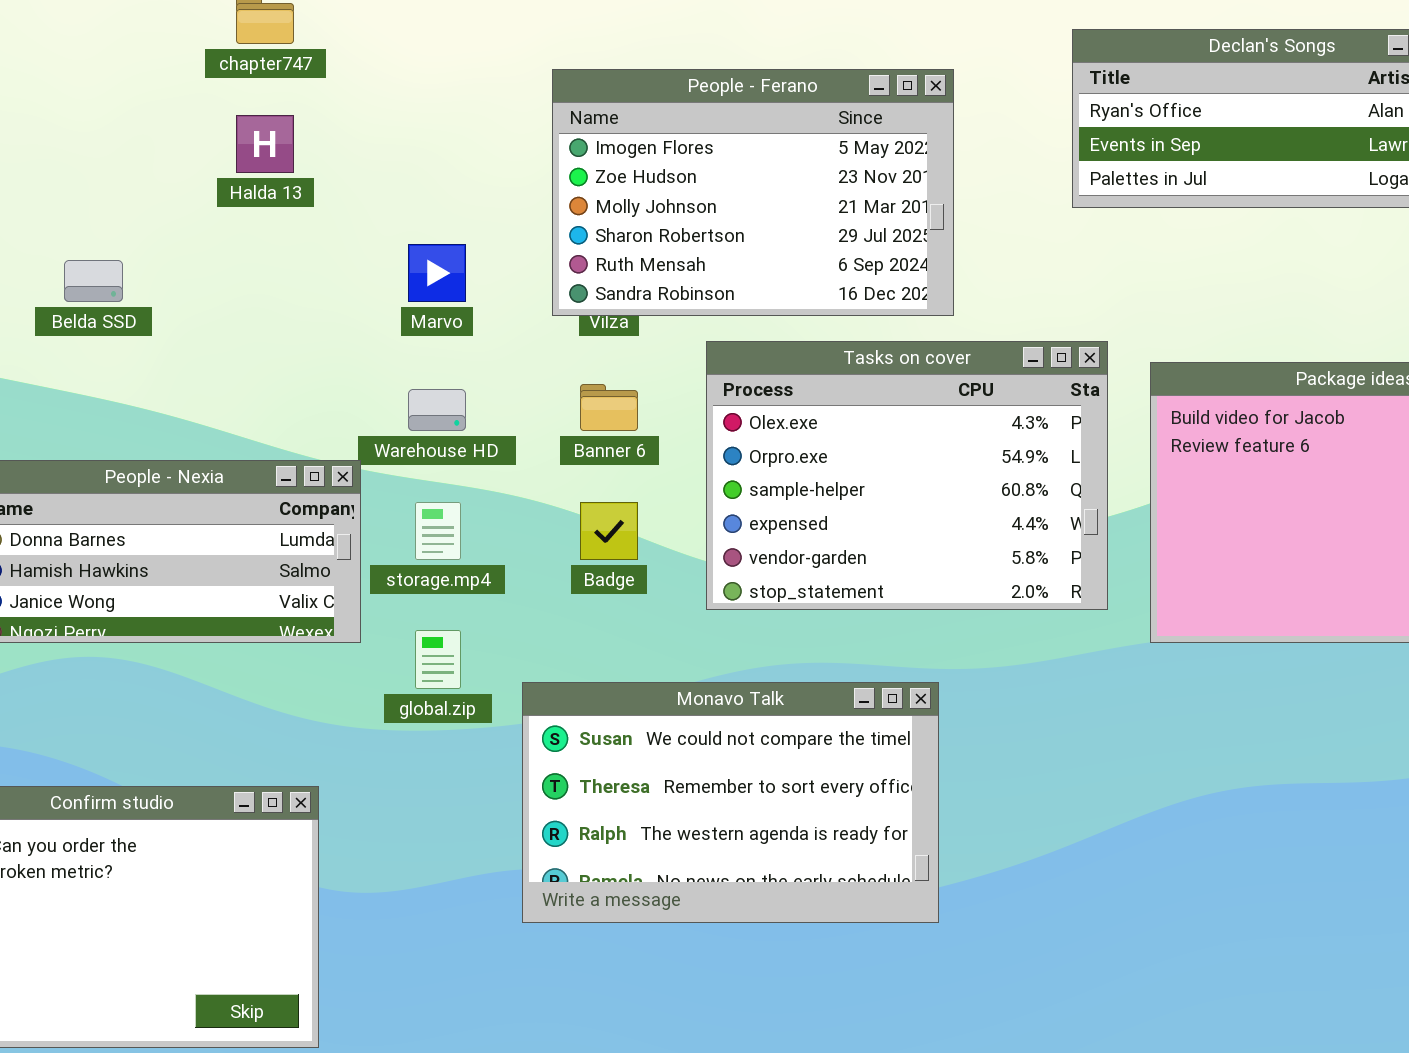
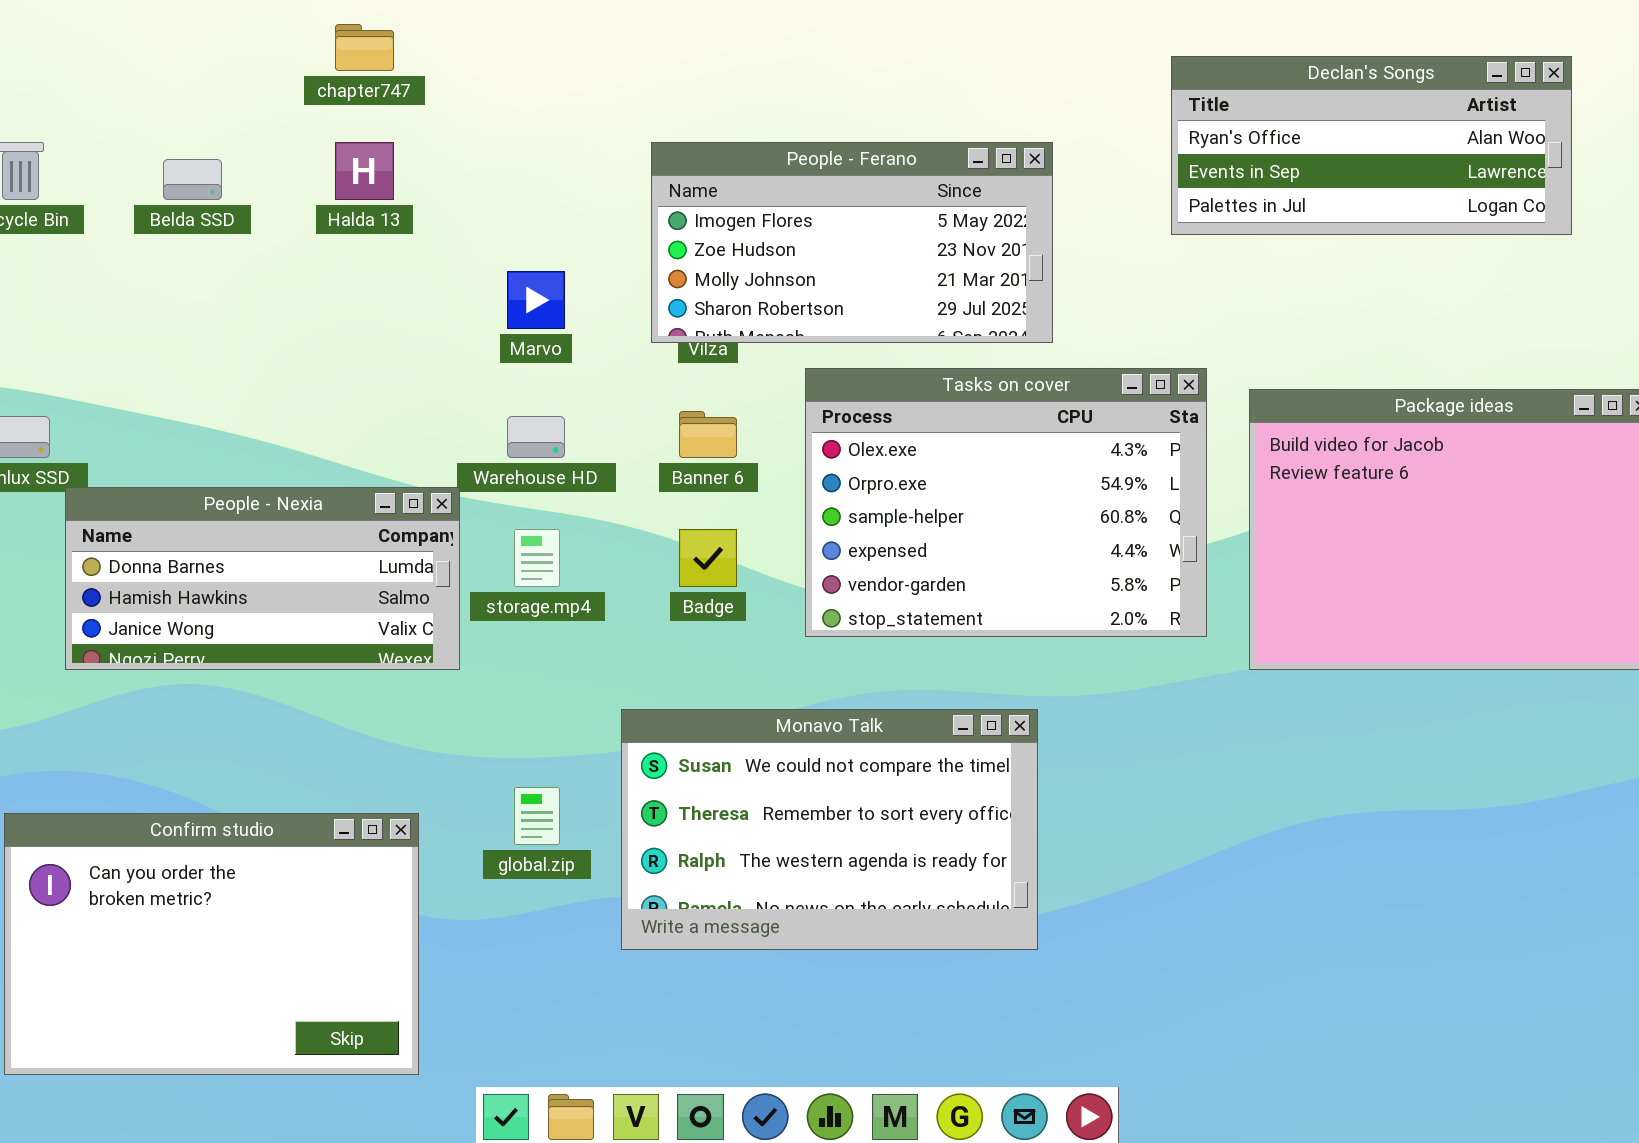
People - Ferano: [552,69,954,316] -> [651,142,1053,343], resized
Belda SSD: [64,260,123,302] -> [163,159,222,200], moved
global.zip: [415,630,461,689] -> [514,787,560,845], moved

